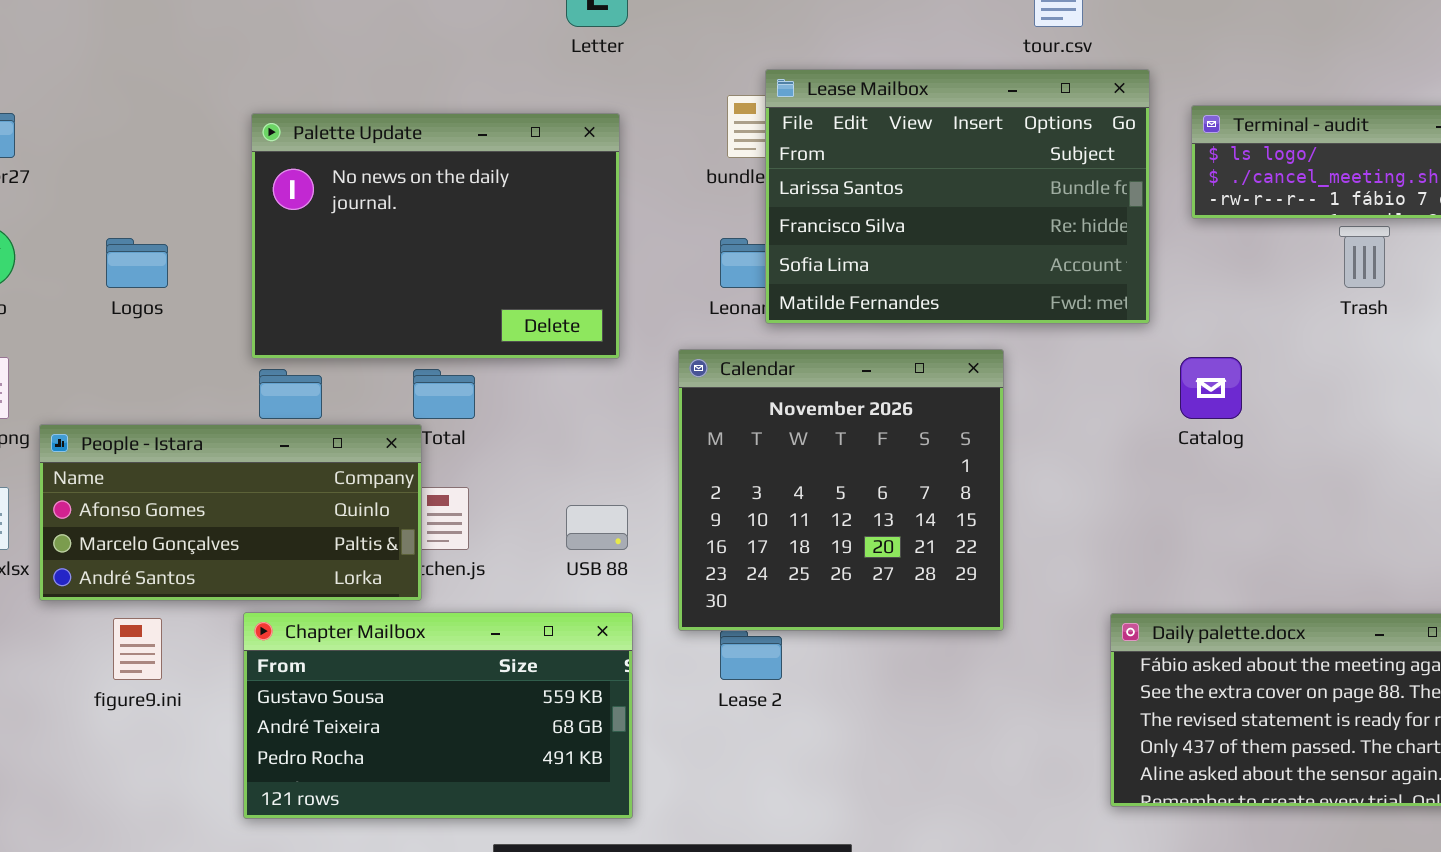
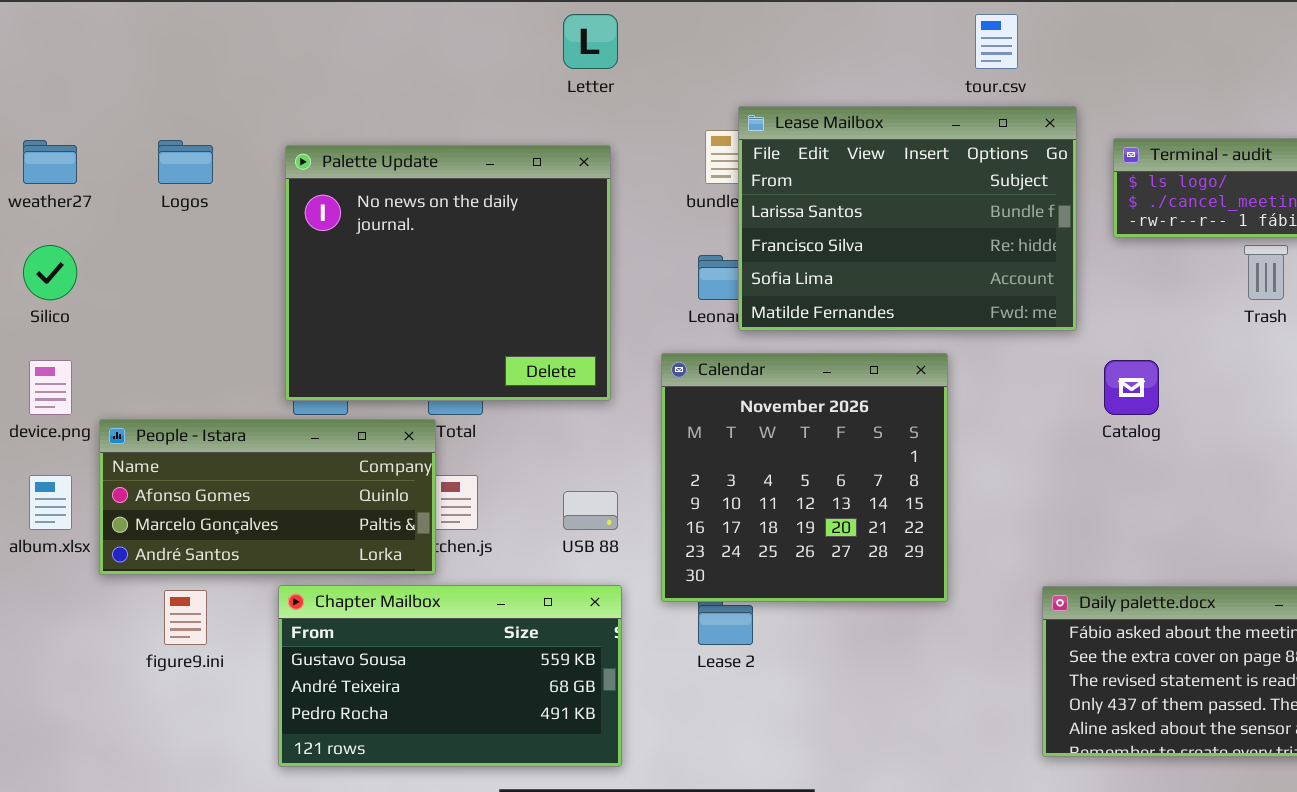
Palette Update: [251,113,620,359] -> [285,145,611,401], resized
Logos: [106,238,168,288] -> [158,140,213,184], moved

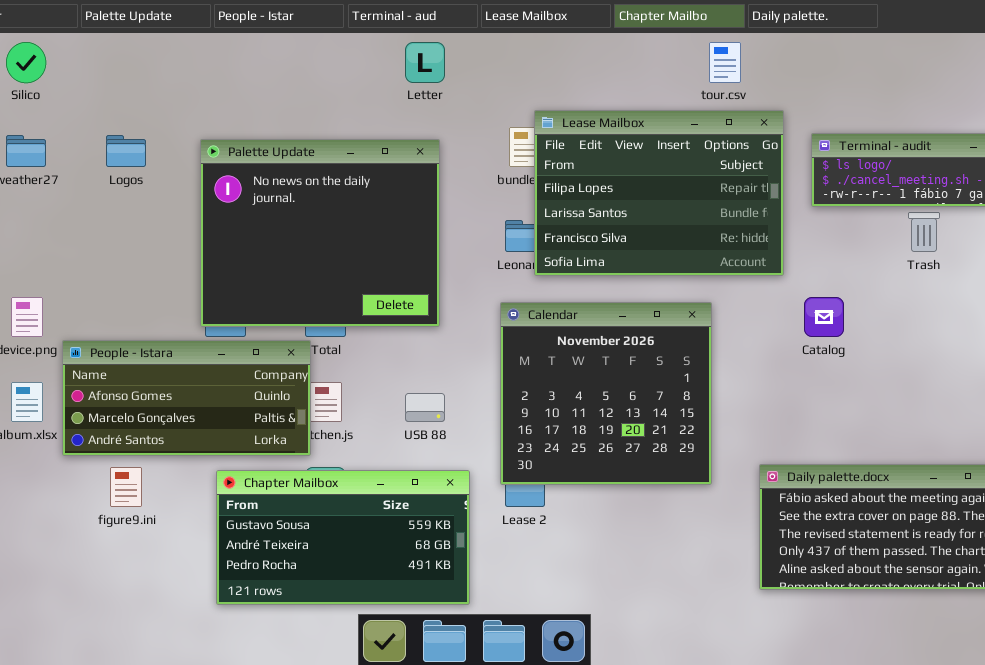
Lease Mailbox: [738,106,1077,331] -> [534,110,784,276], scrolled up 1 row
Silico: [23,245,77,300] -> [6,42,46,83], moved
Calendar: [661,353,948,602] -> [500,302,712,485], moved
Chapter Mailbox: [278,585,622,767] -> [216,470,470,605], moved

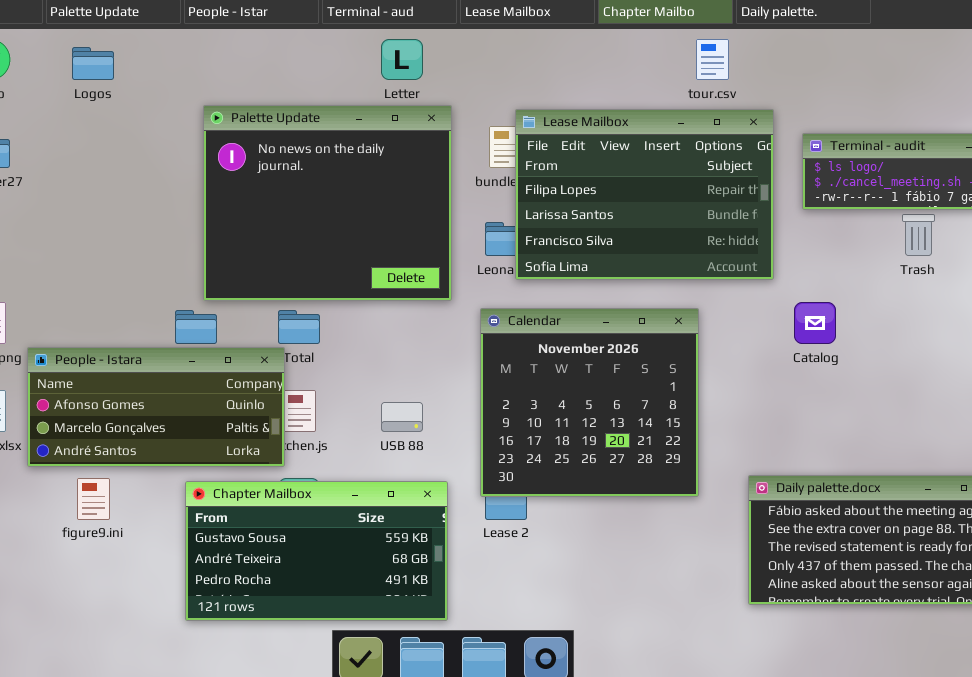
Logos: [106,135,146,167] -> [72,47,114,80], moved
Palette Update: [200,139,440,327] -> [203,105,452,301], moved

